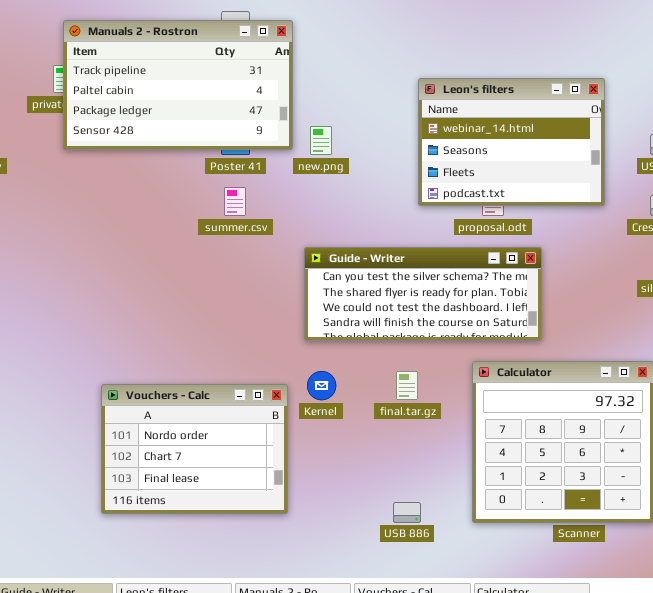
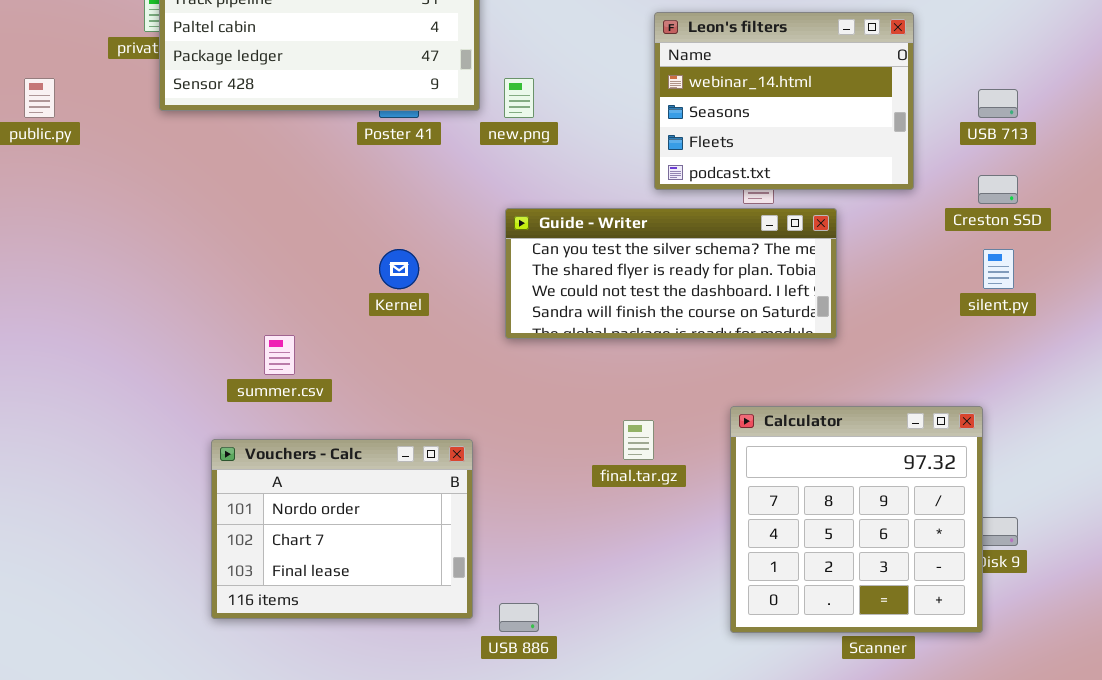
summer.csv: [224,187,246,216] -> [264,335,295,375], moved
Guide - Writer: [304,247,542,341] -> [505,208,837,339], moved
Kernel: [307,371,336,400] -> [379,249,419,289], moved
USB 886: [393,502,421,523] -> [499,603,539,632], moved

